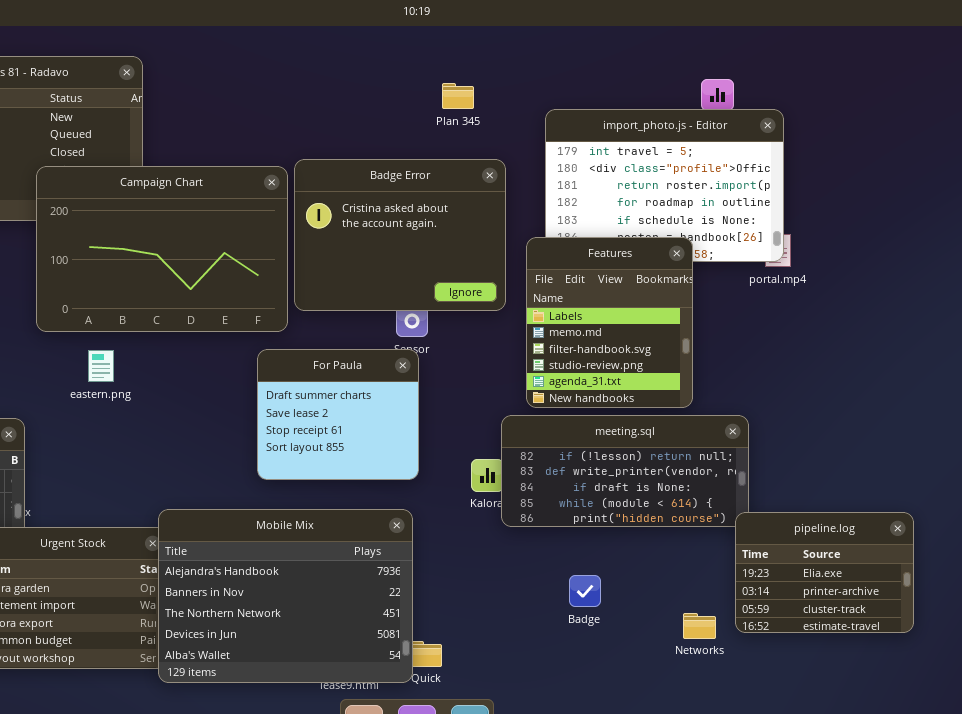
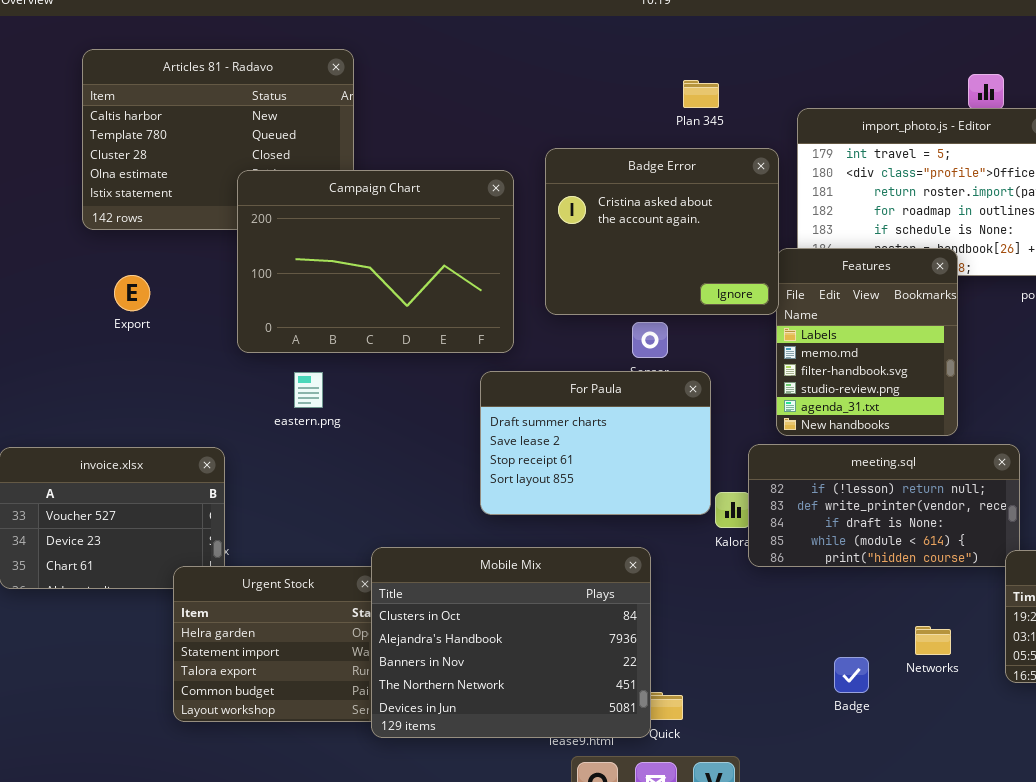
Badge Error: [294,159,506,311] -> [545,148,779,315], moved
For Paula: [257,349,419,480] -> [480,371,711,515], resized
Mobile Mix: [158,509,413,683] -> [371,547,651,738], scrolled up 1 row
Badge: [569,575,601,607] -> [834,657,869,693], moved
Networks: [683,613,716,639] -> [915,626,951,655], moved

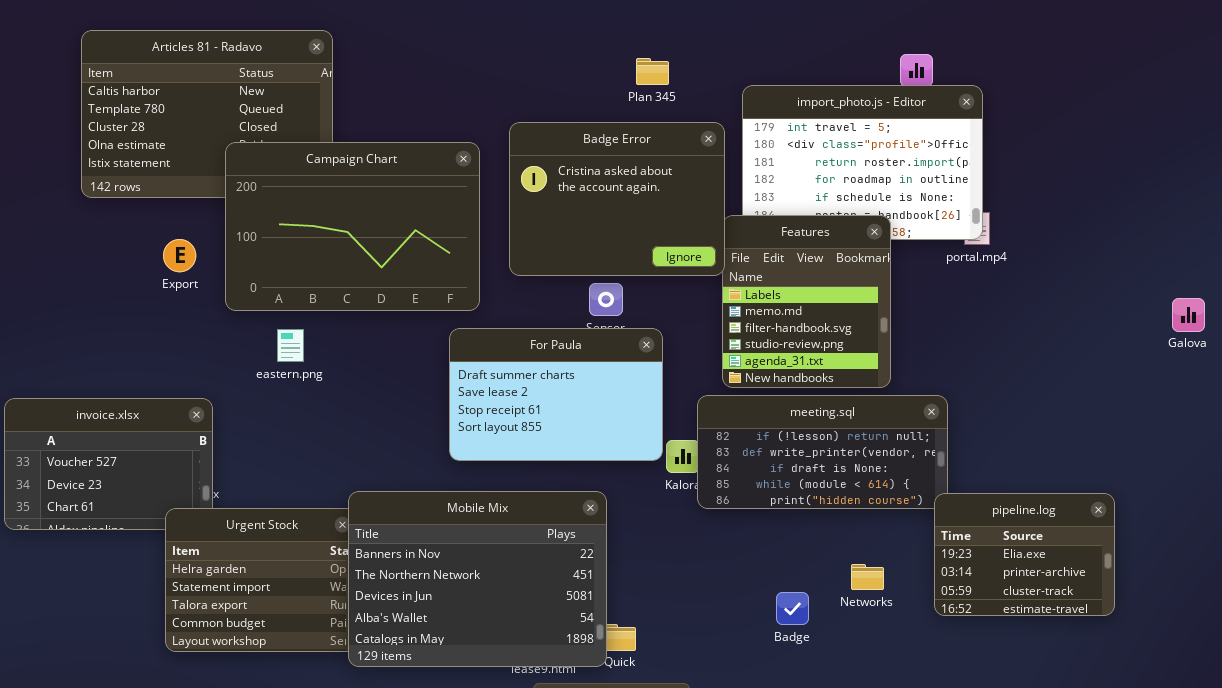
Export: [114,275,150,311] -> [163,239,196,272], moved
Mobile Mix: [371,547,651,738] -> [348,491,607,667], scrolled down 2 rows

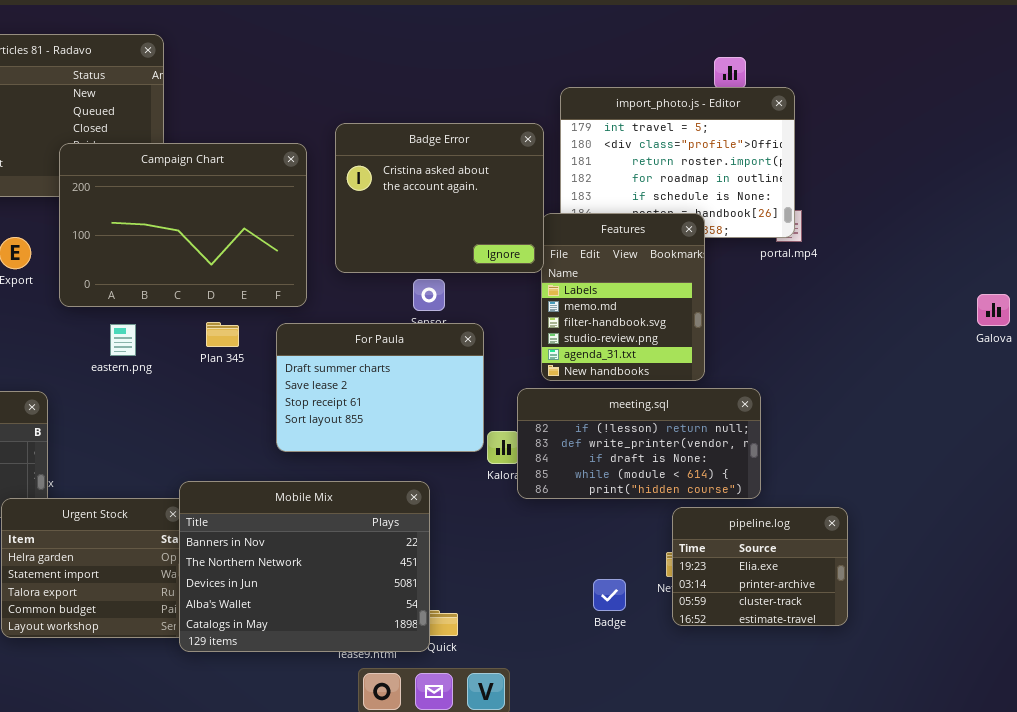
Plan 345: [636,58,669,85] -> [206,322,239,347], moved
pipeline.log: [934,493,1115,616] -> [672,507,848,626], moved

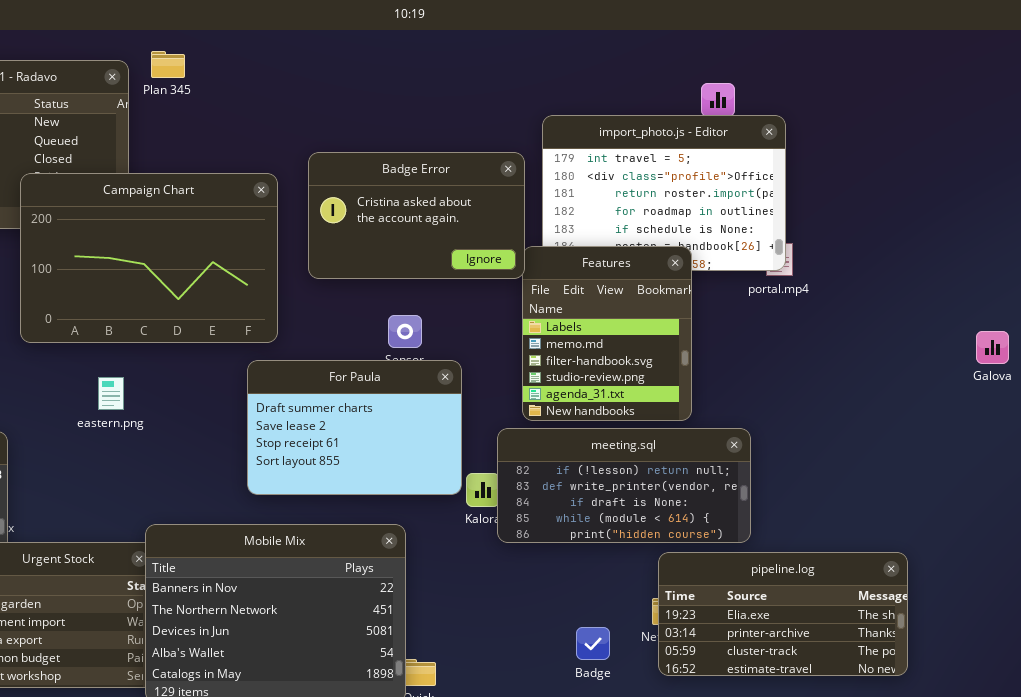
Badge Error: [335,123,544,273] -> [308,152,525,279], resized
Plan 345: [206,322,239,347] -> [151,51,185,78], moved
eastern.png: [110,324,136,356] -> [98,377,124,410], moved
pipeline.log: [672,507,848,626] -> [658,552,908,676], resized

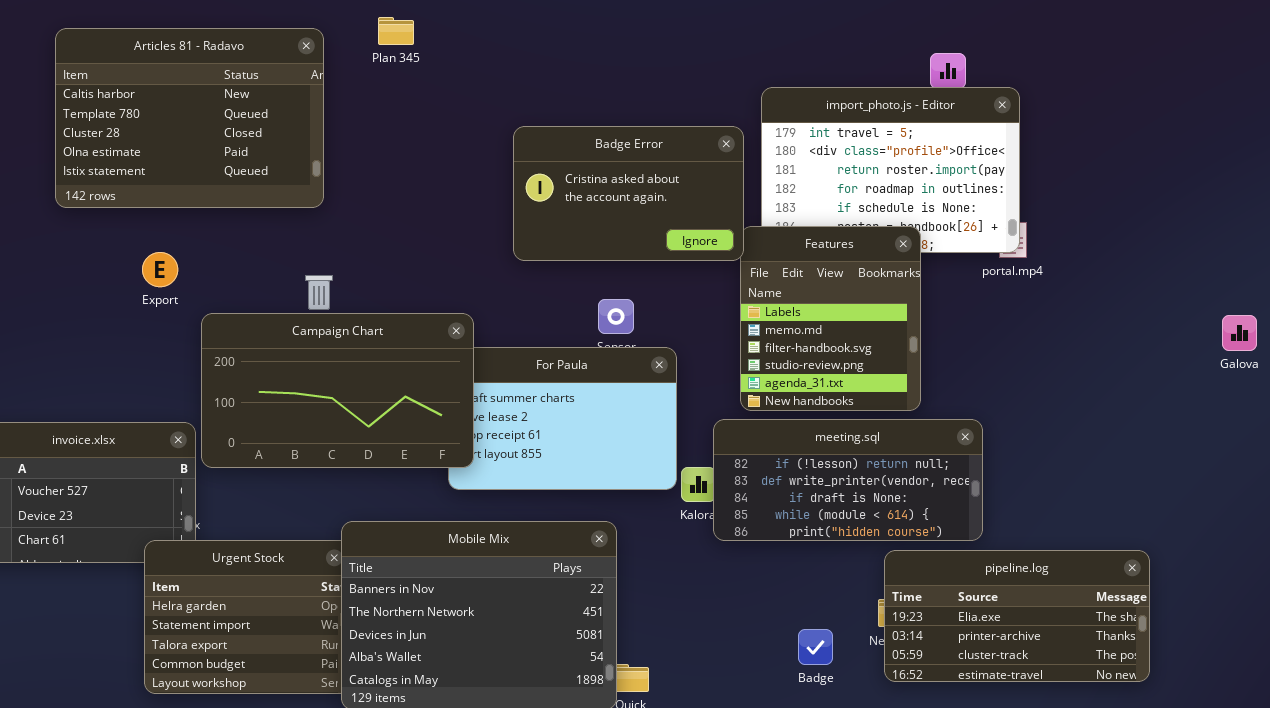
Plan 345: [151,51,185,78] -> [378,17,414,45], moved
Campaign Chart: [20,173,278,343] -> [201,313,474,468], moved, resized

